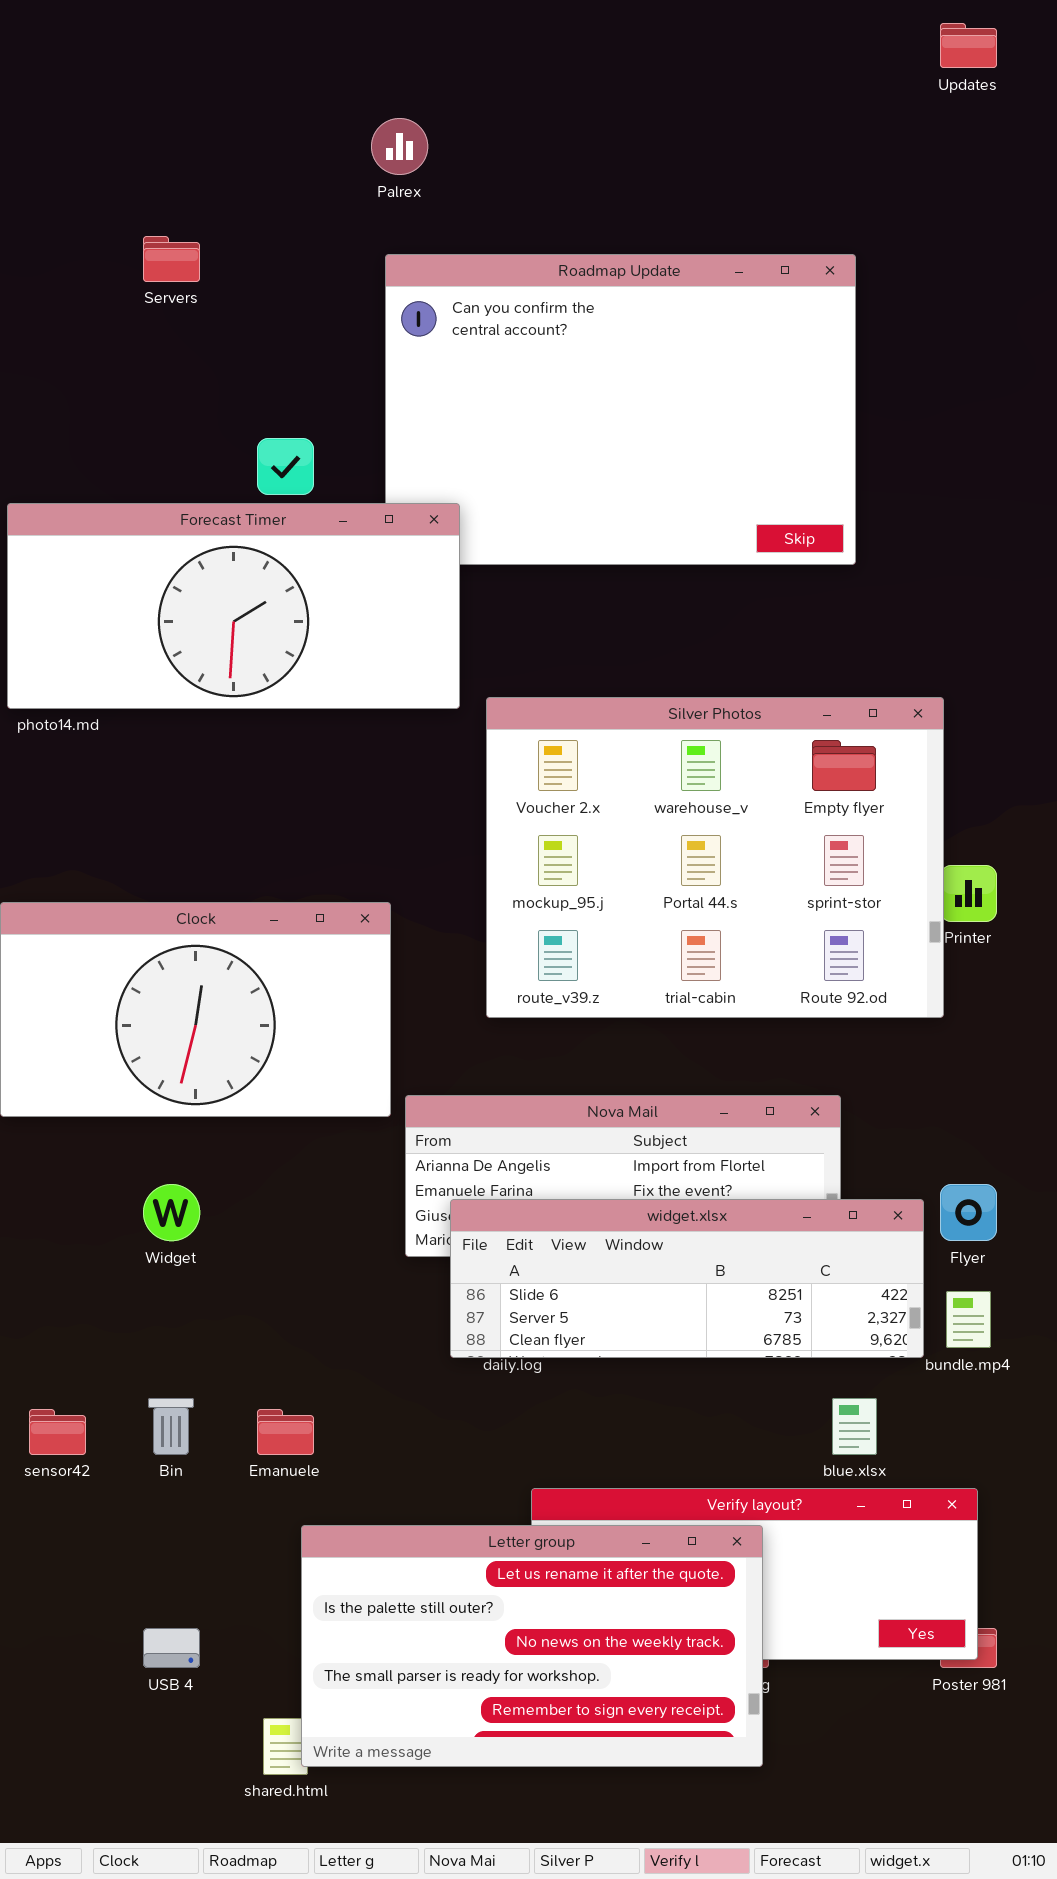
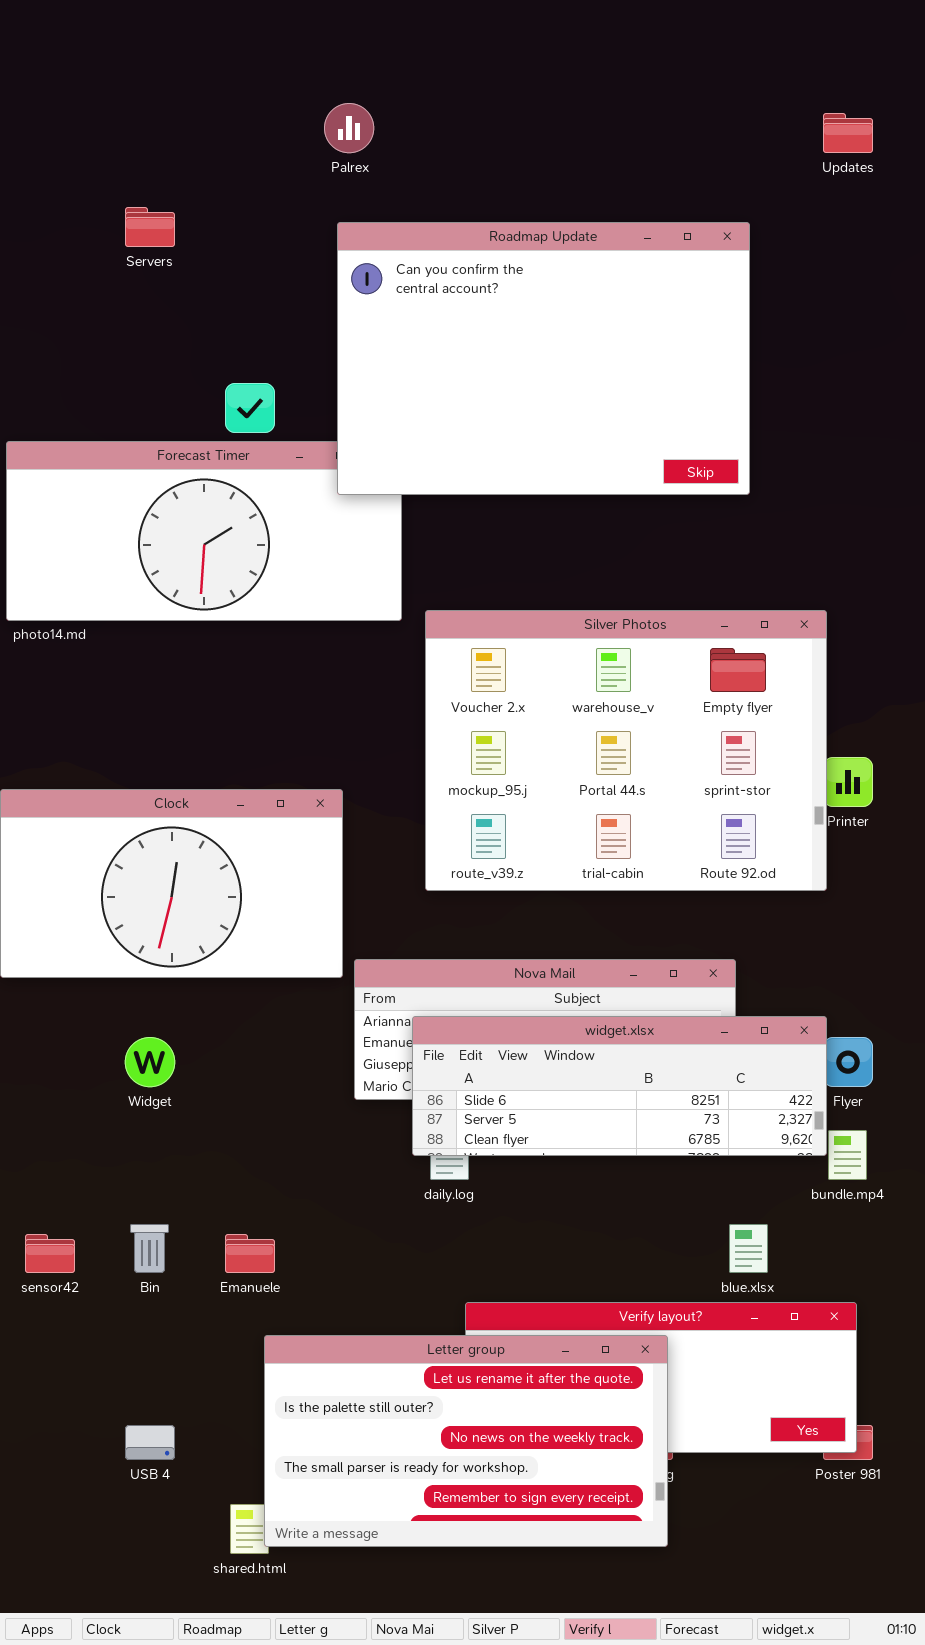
Updates: [940,23,997,68] -> [823,113,873,153], moved
Roadmap Update: [385,254,856,565] -> [337,222,750,495], raised
widget.xlsx: [450,1199,924,1358] -> [412,1016,827,1156], moved

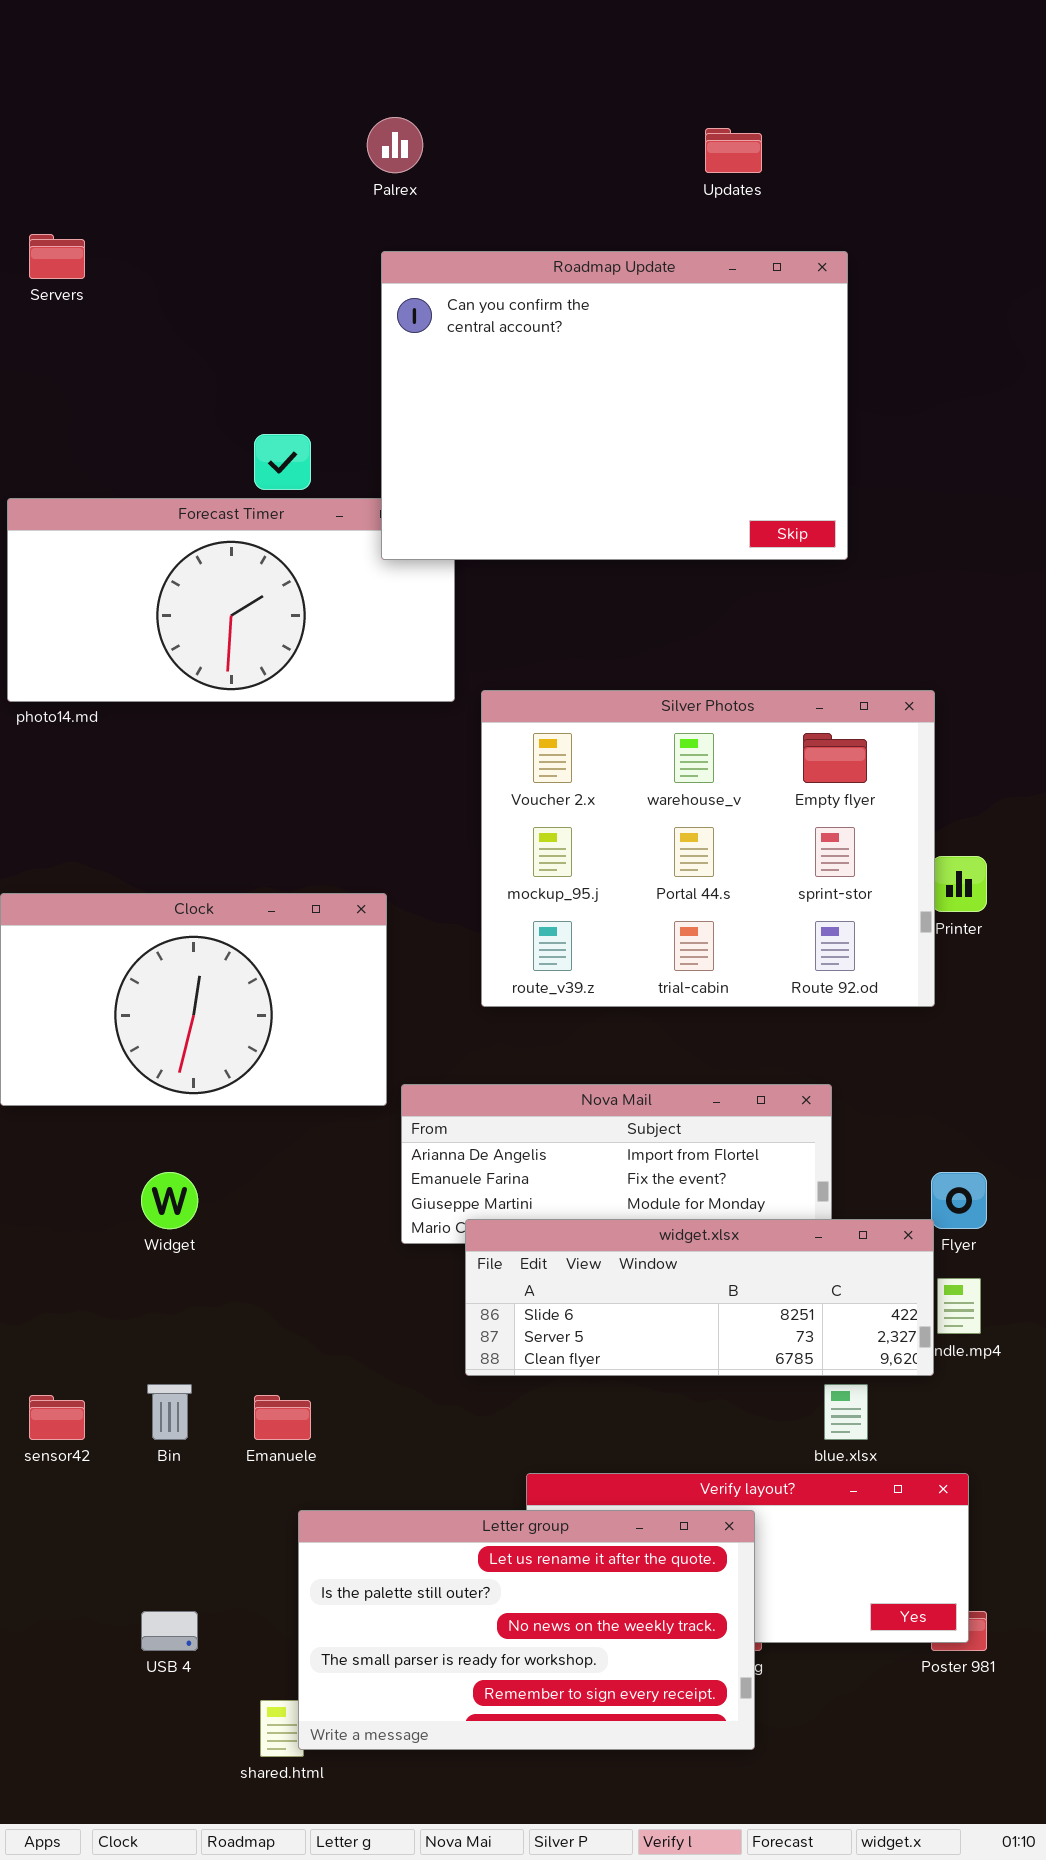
Updates: [823,113,873,153] -> [705,128,762,173], moved
Servers: [125,207,175,247] -> [29,234,85,279], moved
widget.xlsx: [412,1016,827,1156] -> [465,1219,934,1376], moved

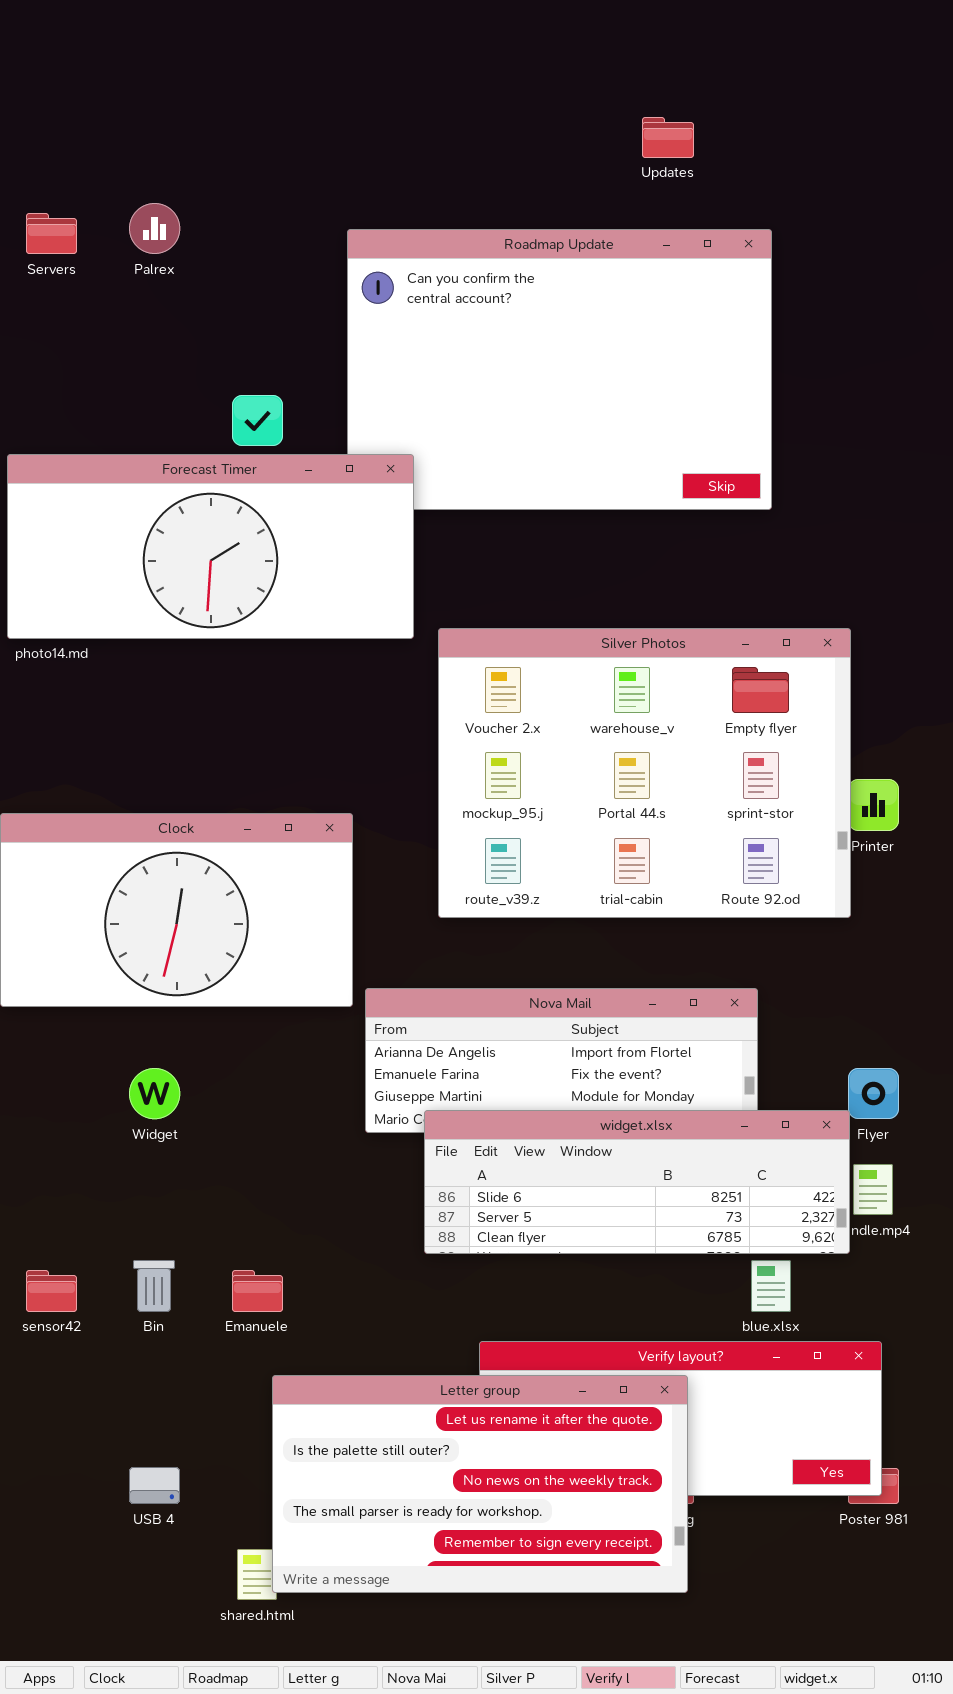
Palrex: [367,117,423,173] -> [129,203,180,254], moved
Forecast Timer: [7,498,455,702] -> [7,454,414,639], raised

